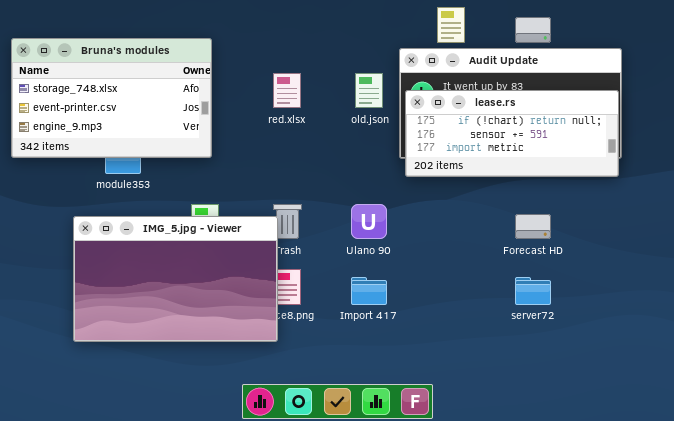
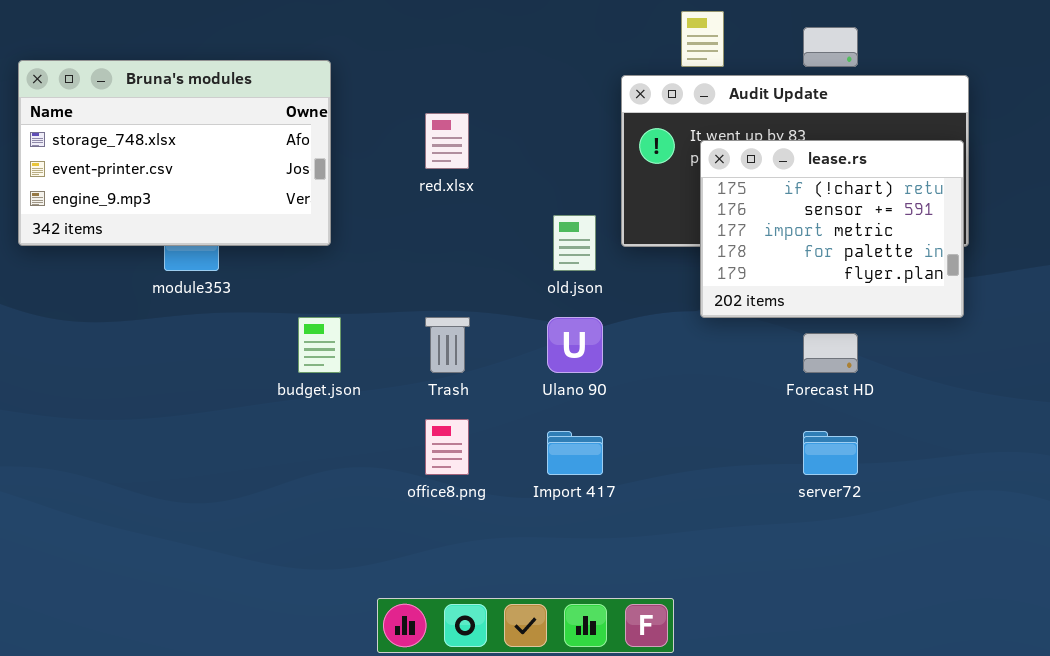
old.json: [355,73,383,108] -> [553,215,596,271], moved
lease.rs: [405,90,619,177] -> [700,140,964,318], resized
IMG_5.jpg - Viewer: [73,216,278,342] -> none, closed

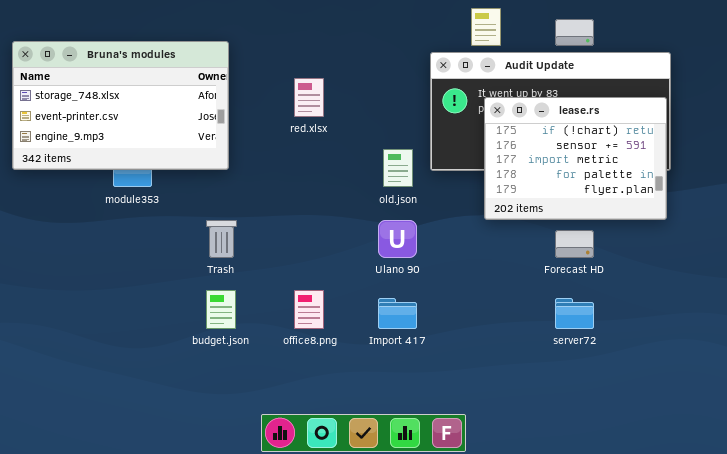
budget.json: [298,317,341,373] -> [206,290,236,329], moved
Trash: [425,317,470,373] -> [206,220,237,258], moved

